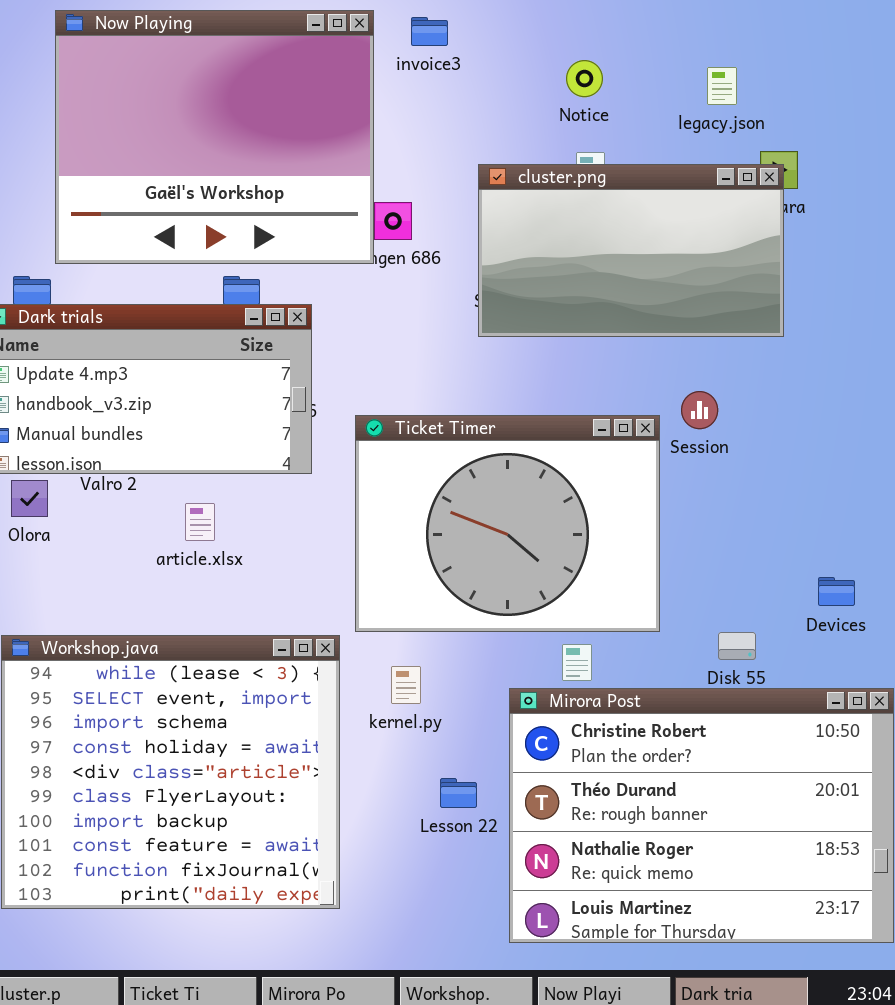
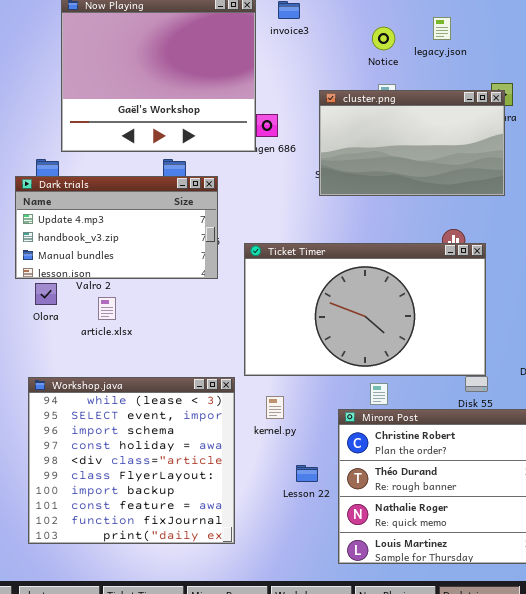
legacy.json: [707,67,737,105] -> [433,17,451,40], moved
Ticket Timer: [355,415,660,632] -> [244,243,486,376], resized
article.xlsx: [185,503,215,541] -> [98,297,116,320], moved

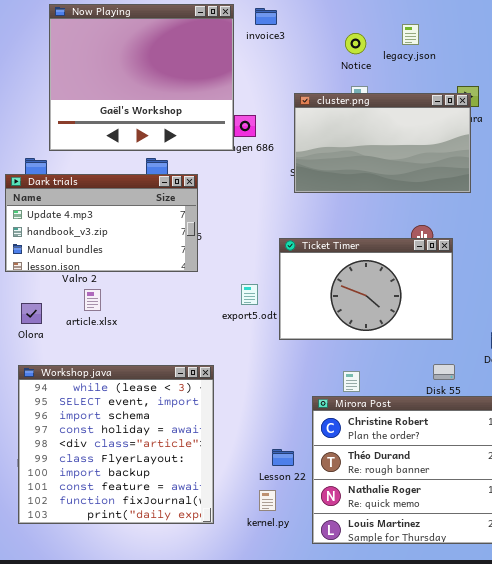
Ticket Timer: [244,243,486,376] -> [279,238,453,340], resized
Olora: [35,283,57,305] -> [21,303,42,324], moved
kernel.py: [266,396,284,419] -> [259,490,276,511], moved

